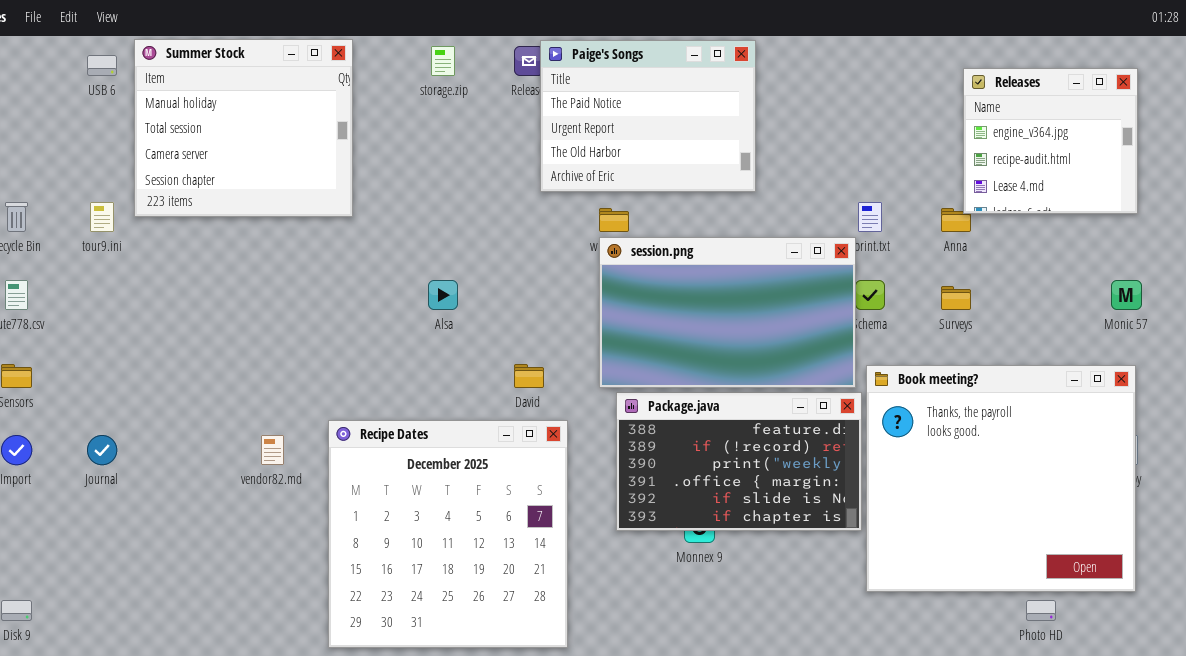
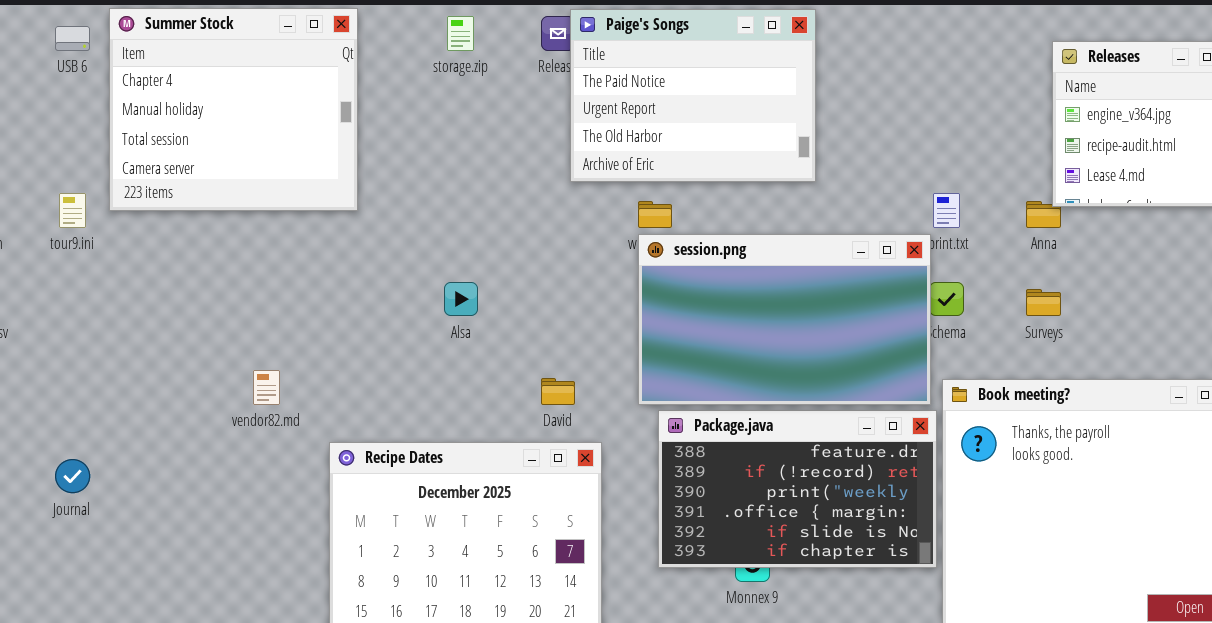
Summer Stock: [134,39,353,217] -> [109,8,358,211], scrolled up 1 row
vendor82.md: [261,435,284,465] -> [253,370,280,405], moved

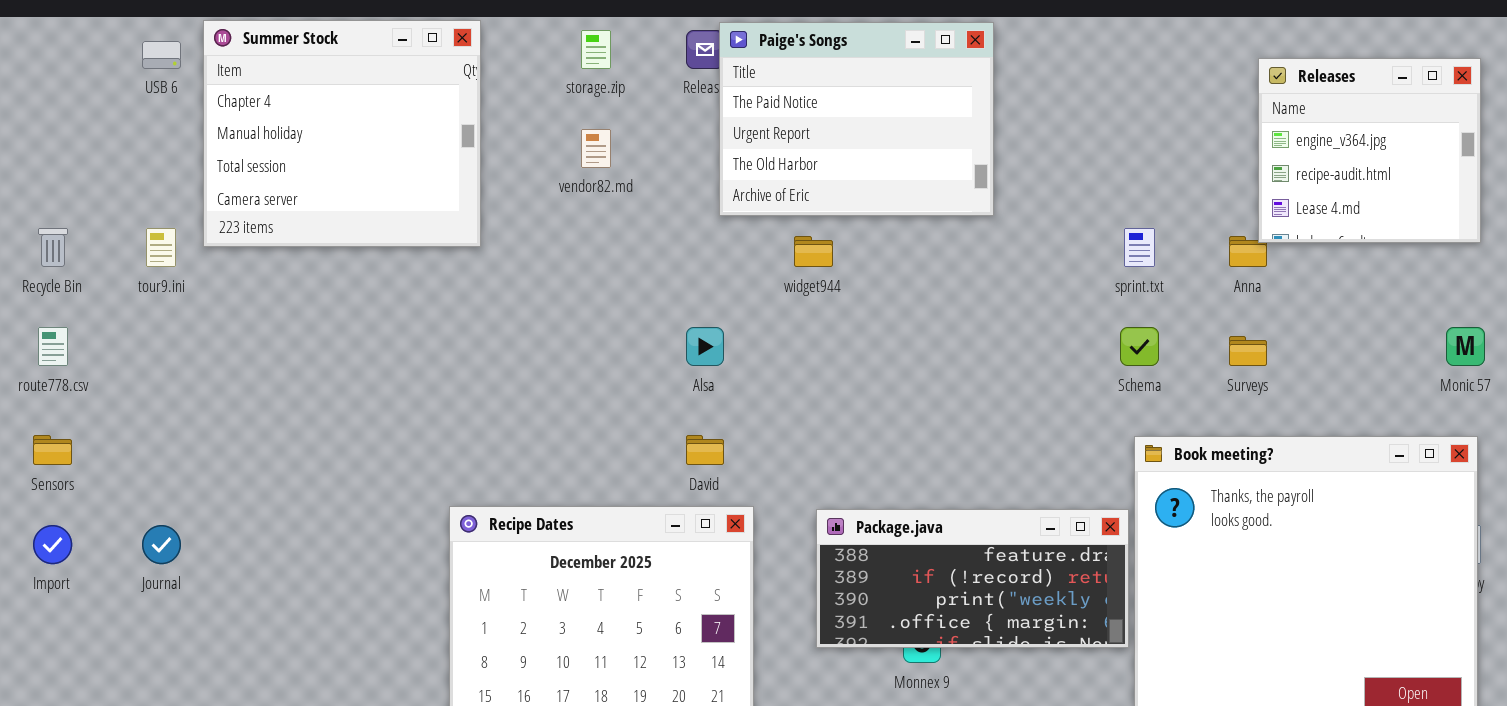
session.png: [638,234,931,405] -> none, closed
Alsa: [444,282,478,316] -> [686,327,724,366], moved
vendor82.md: [253,370,280,405] -> [581,129,611,168], moved
Package.java: [658,410,937,568] -> [816,509,1129,648], resized

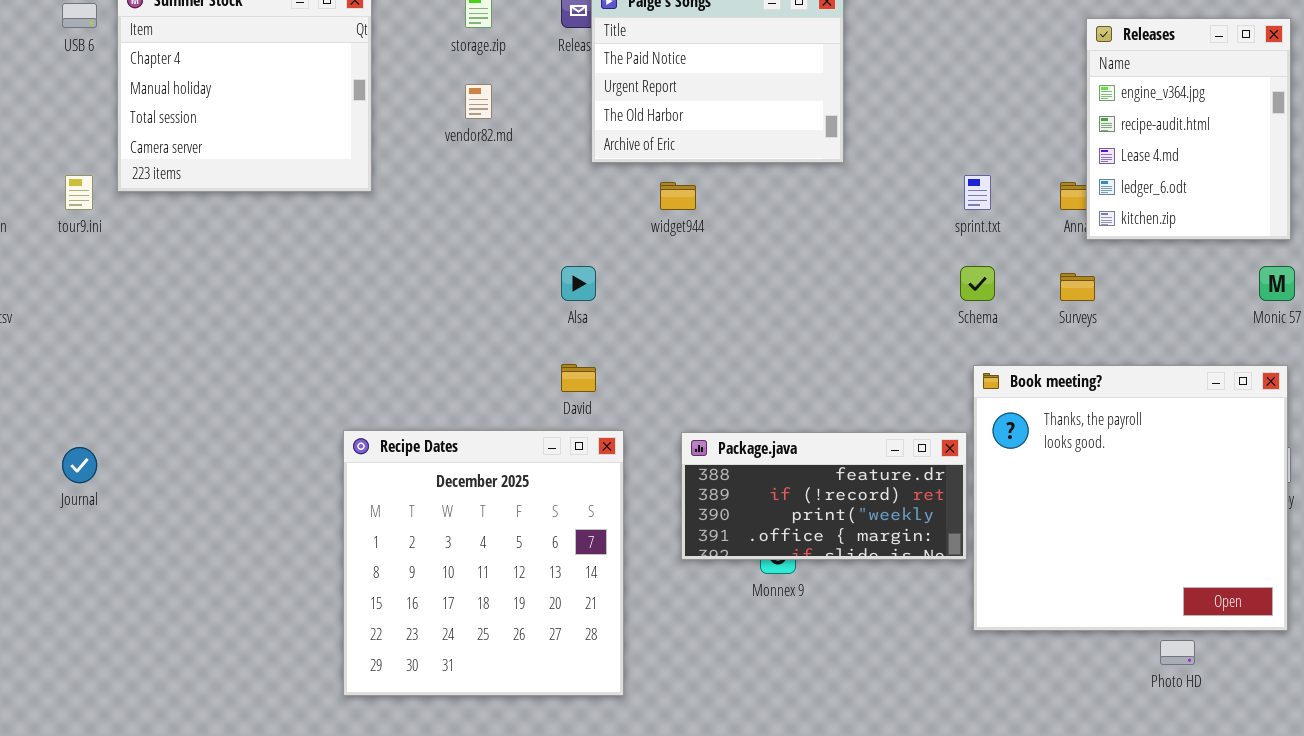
Releases: [1258,58,1481,243] -> [1086,18,1291,240], resized

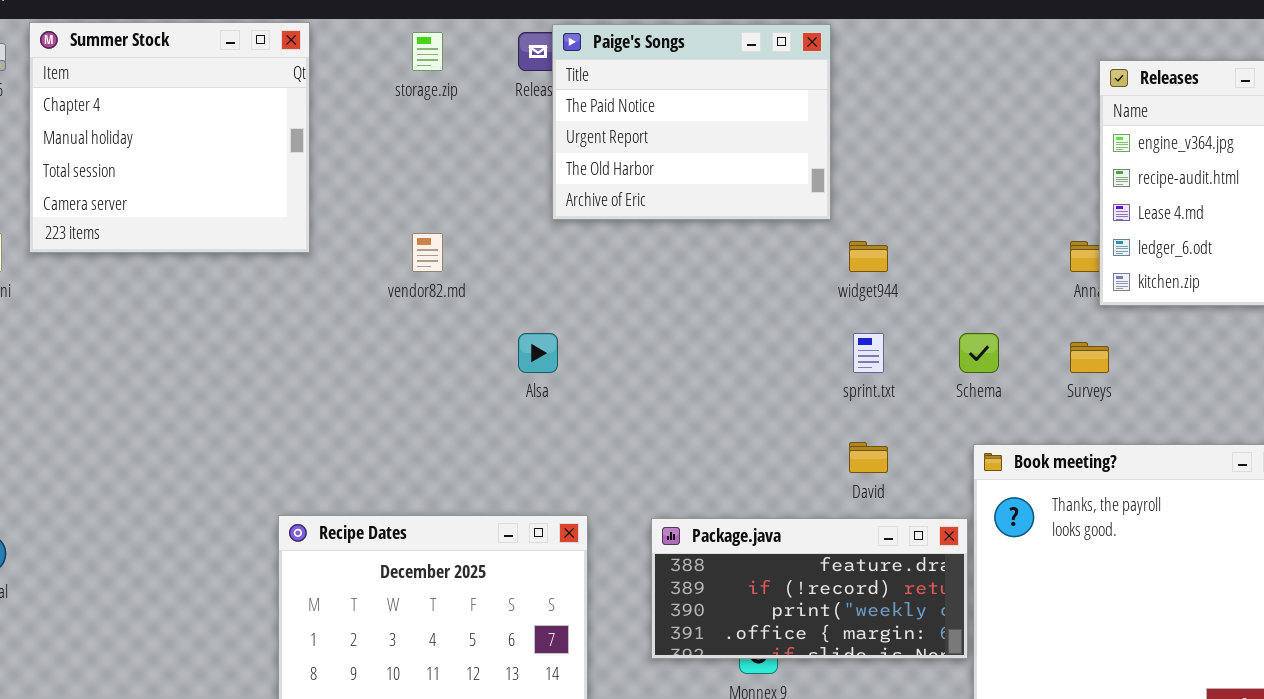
vendor82.md: [465,84,492,119] -> [412,233,443,272], moved
sprint.txt: [964,175,991,210] -> [853,333,884,373], moved
widget944: [660,182,696,210] -> [849,241,888,272], moved
David: [561,364,596,392] -> [849,442,888,473], moved

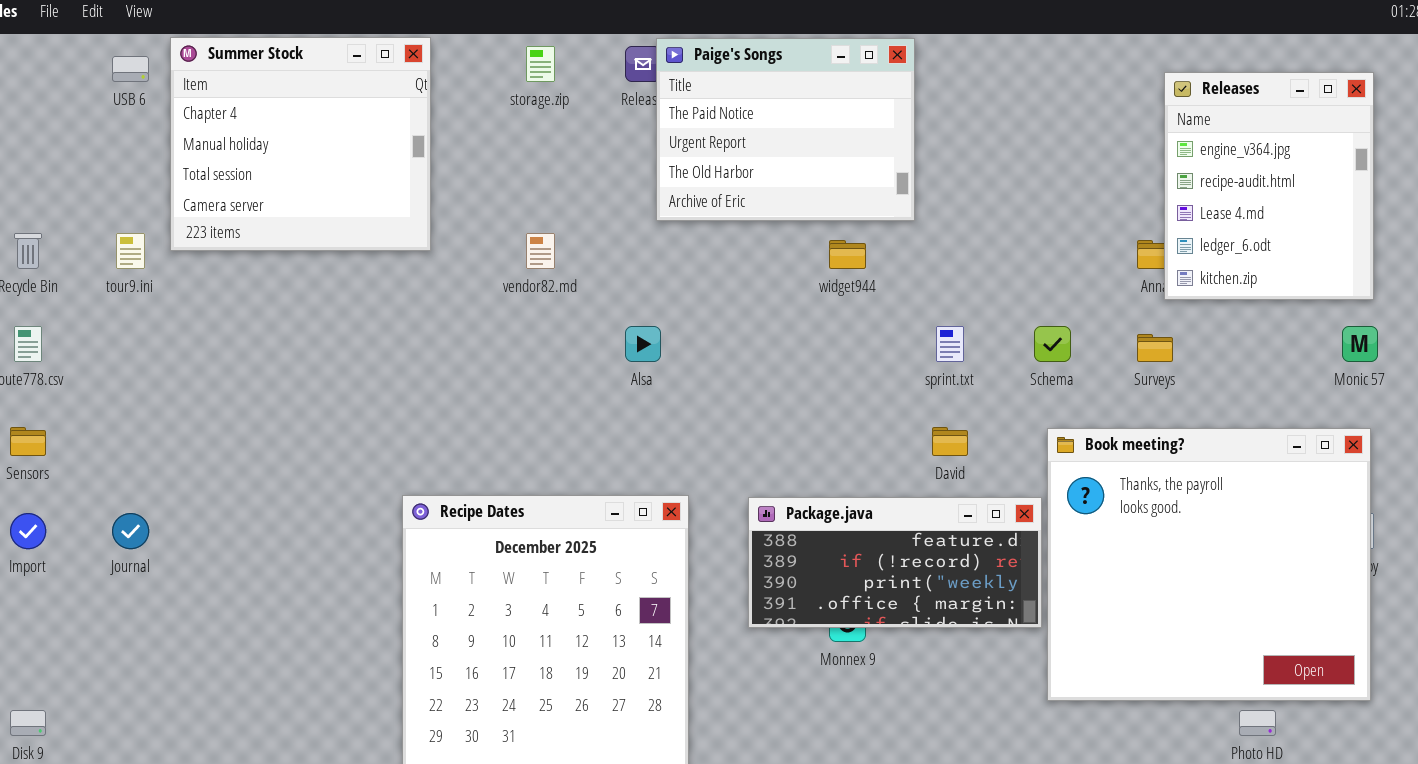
widget944: [849,241,888,272] -> [829,240,866,269], moved

